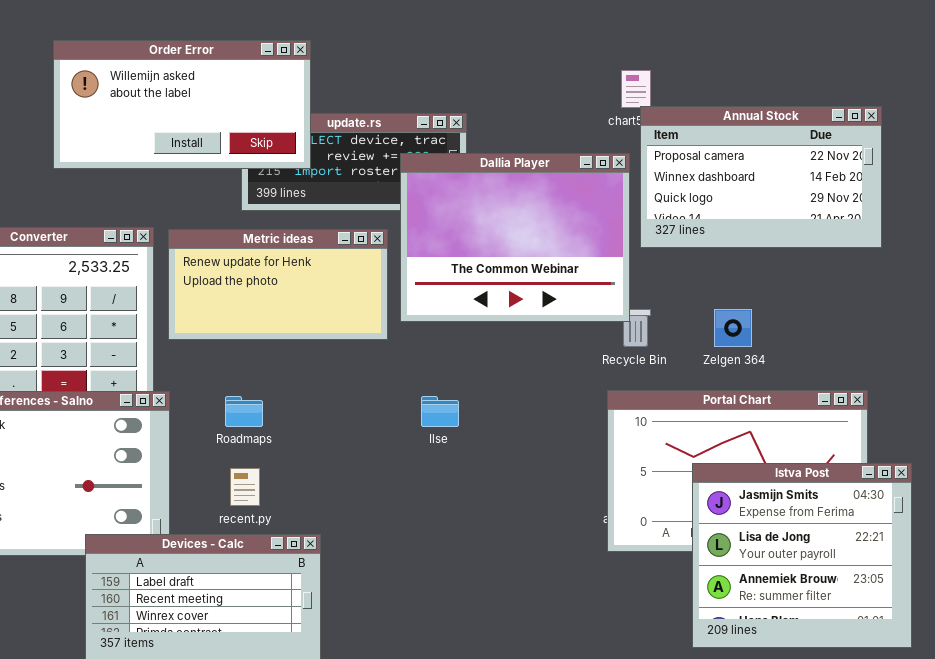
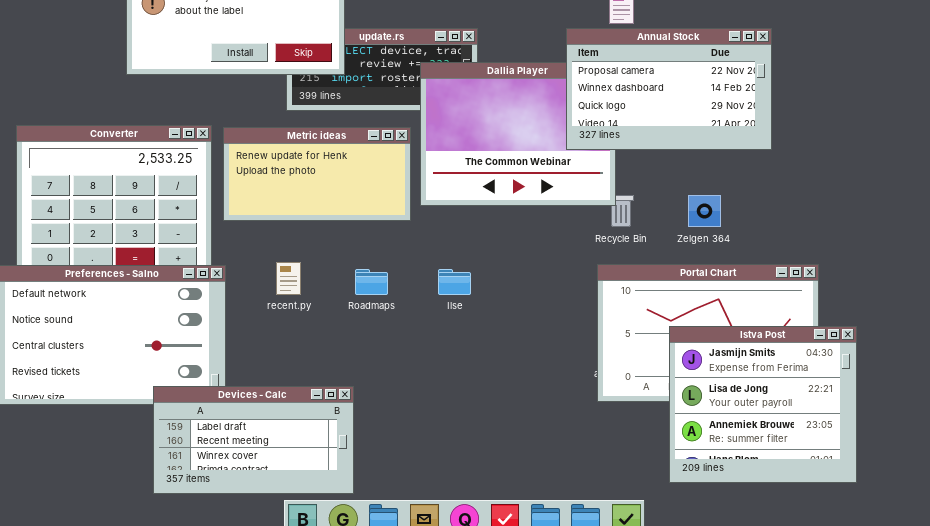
Annual Stock: [640,106,882,248] -> [566,28,772,150], moved
Roadmaps: [225,396,263,427] -> [355,269,388,295], moved
recent.py: [230,468,260,506] -> [276,262,301,295], moved

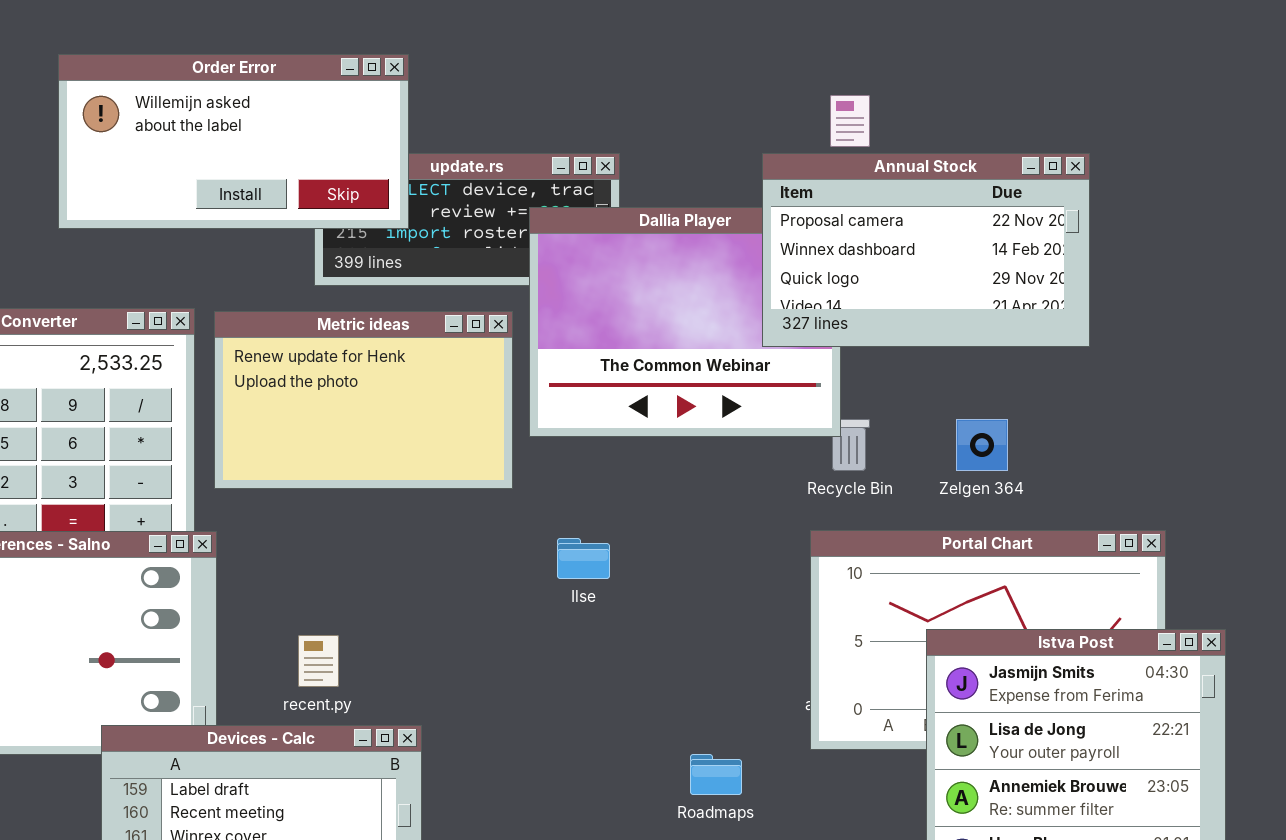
Metric ideas: [223,127,411,221] -> [214,311,513,489], resized
recent.py: [276,262,301,295] -> [298,635,339,687], moved
Roadmaps: [355,269,388,295] -> [690,754,742,795], moved

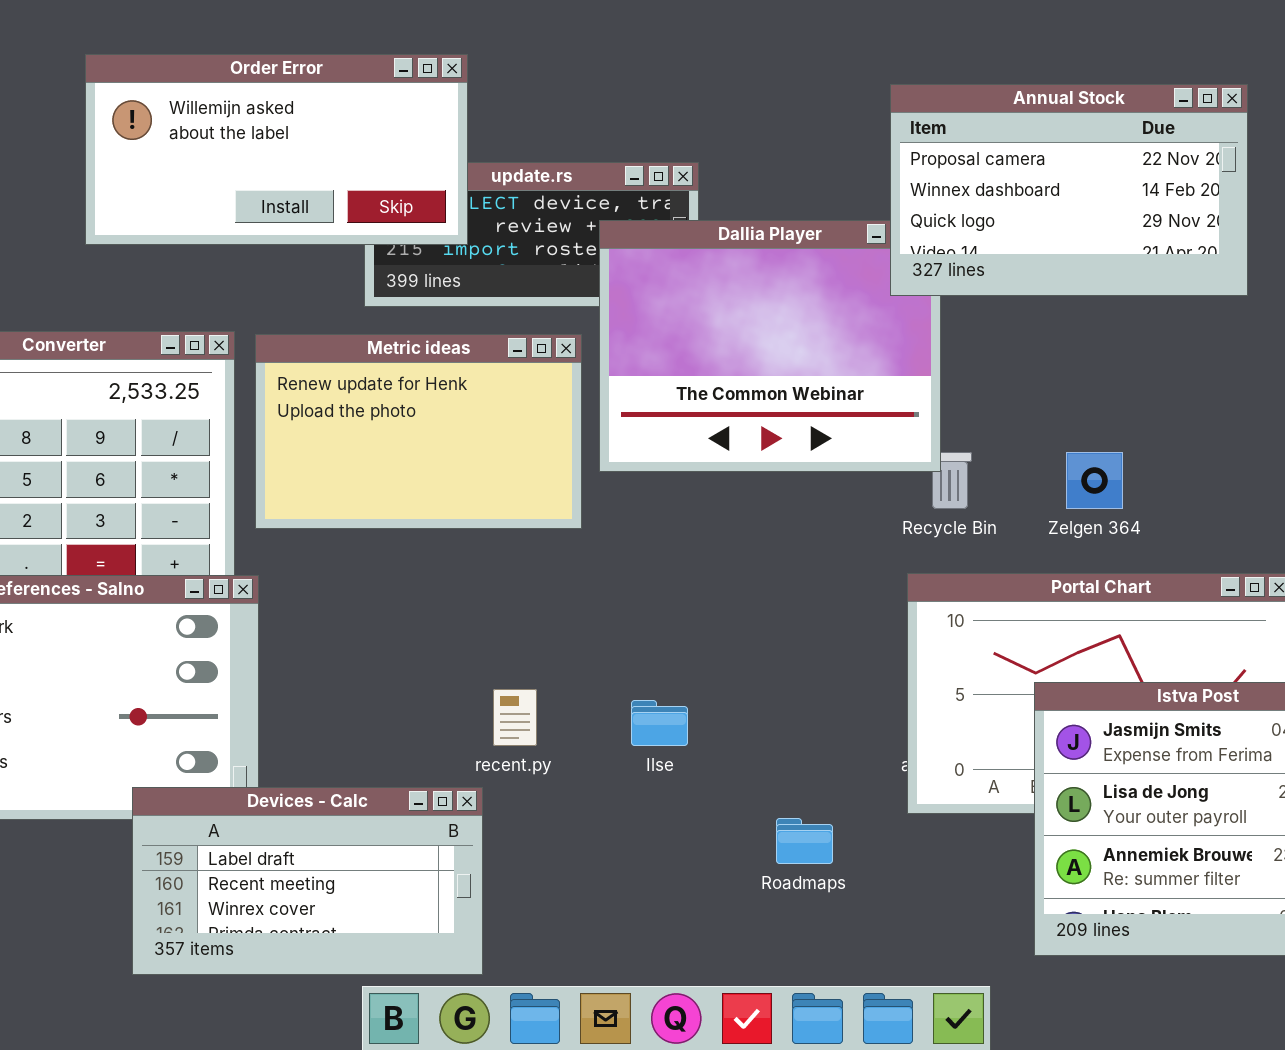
Annual Stock: [762,153,1090,347] -> [890,84,1248,296], moved
Ilse: [557,538,610,579] -> [631,700,688,746], moved
recent.py: [298,635,339,687] -> [493,689,537,746], moved

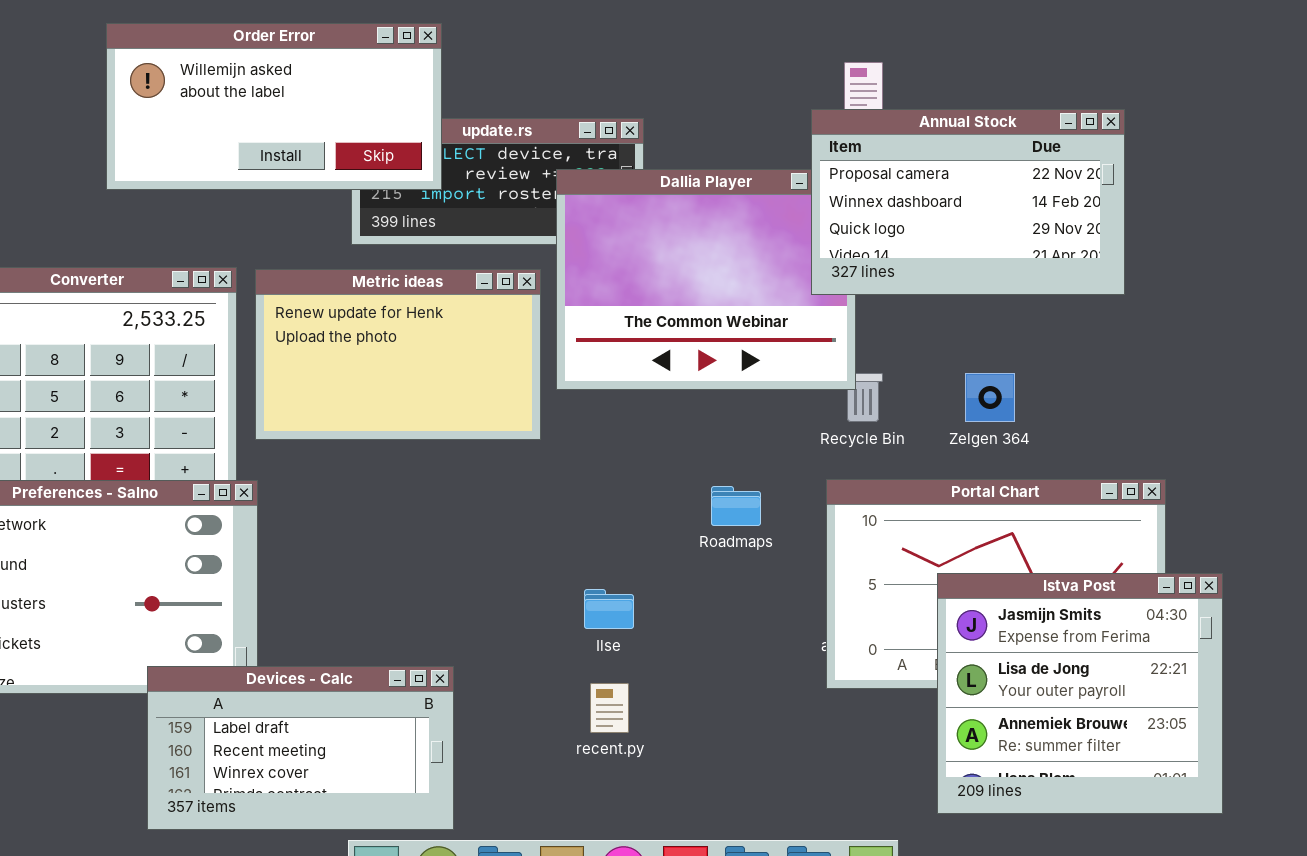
Annual Stock: [890,84,1248,296] -> [811,109,1125,295], moved
recent.py: [493,689,537,746] -> [590,683,629,733], moved
Roadmaps: [776,818,833,864] -> [711,486,761,526], moved

